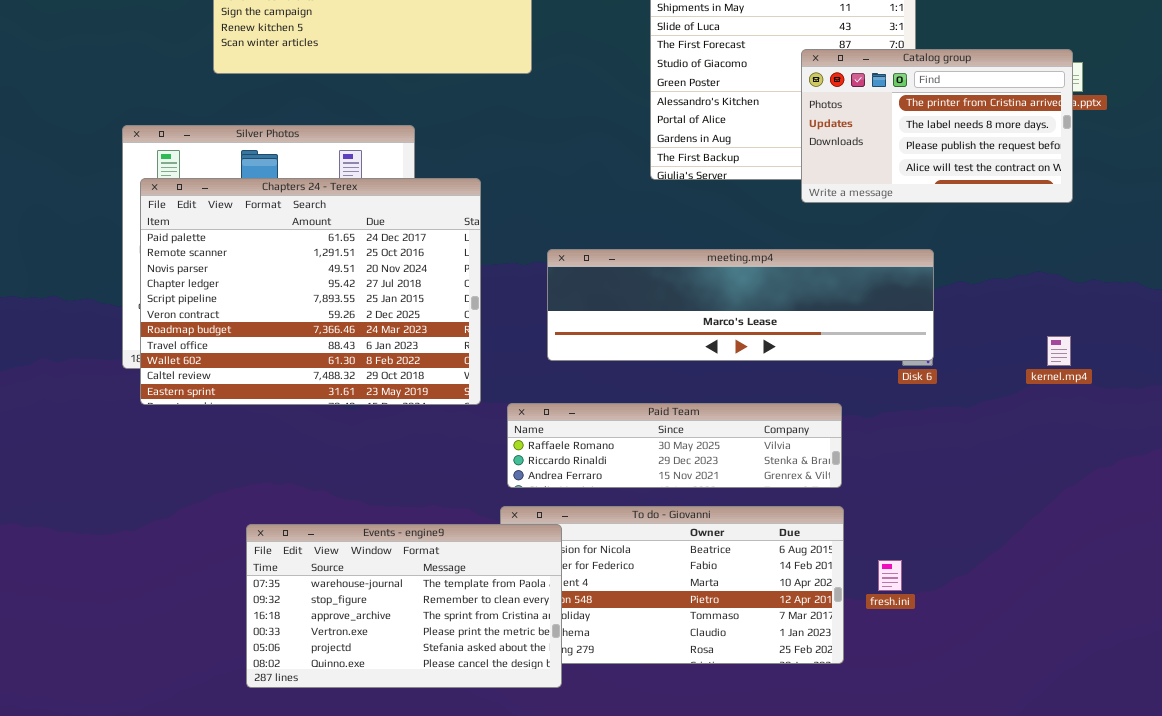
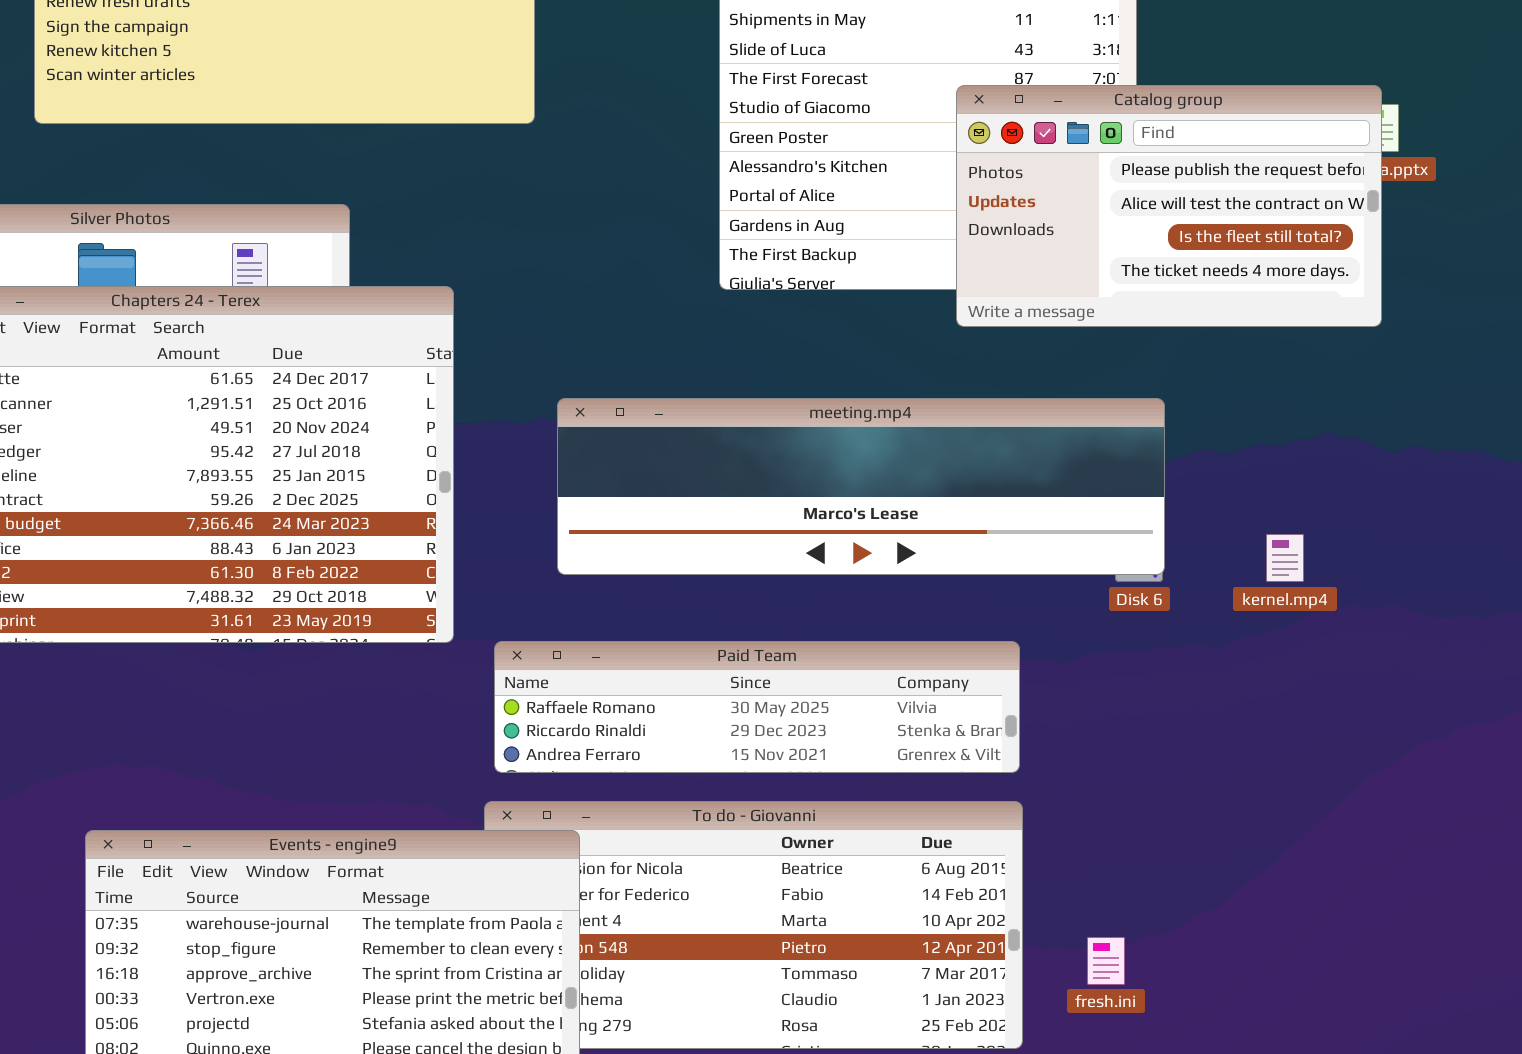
Catalog group: [801,49,1073,203] -> [956,85,1382,327], scrolled down 2 rows
kernel.mp4: [1047,336,1071,366] -> [1266,534,1304,582], moved
fresh.ini: [878,560,902,591] -> [1087,937,1125,985], moved

